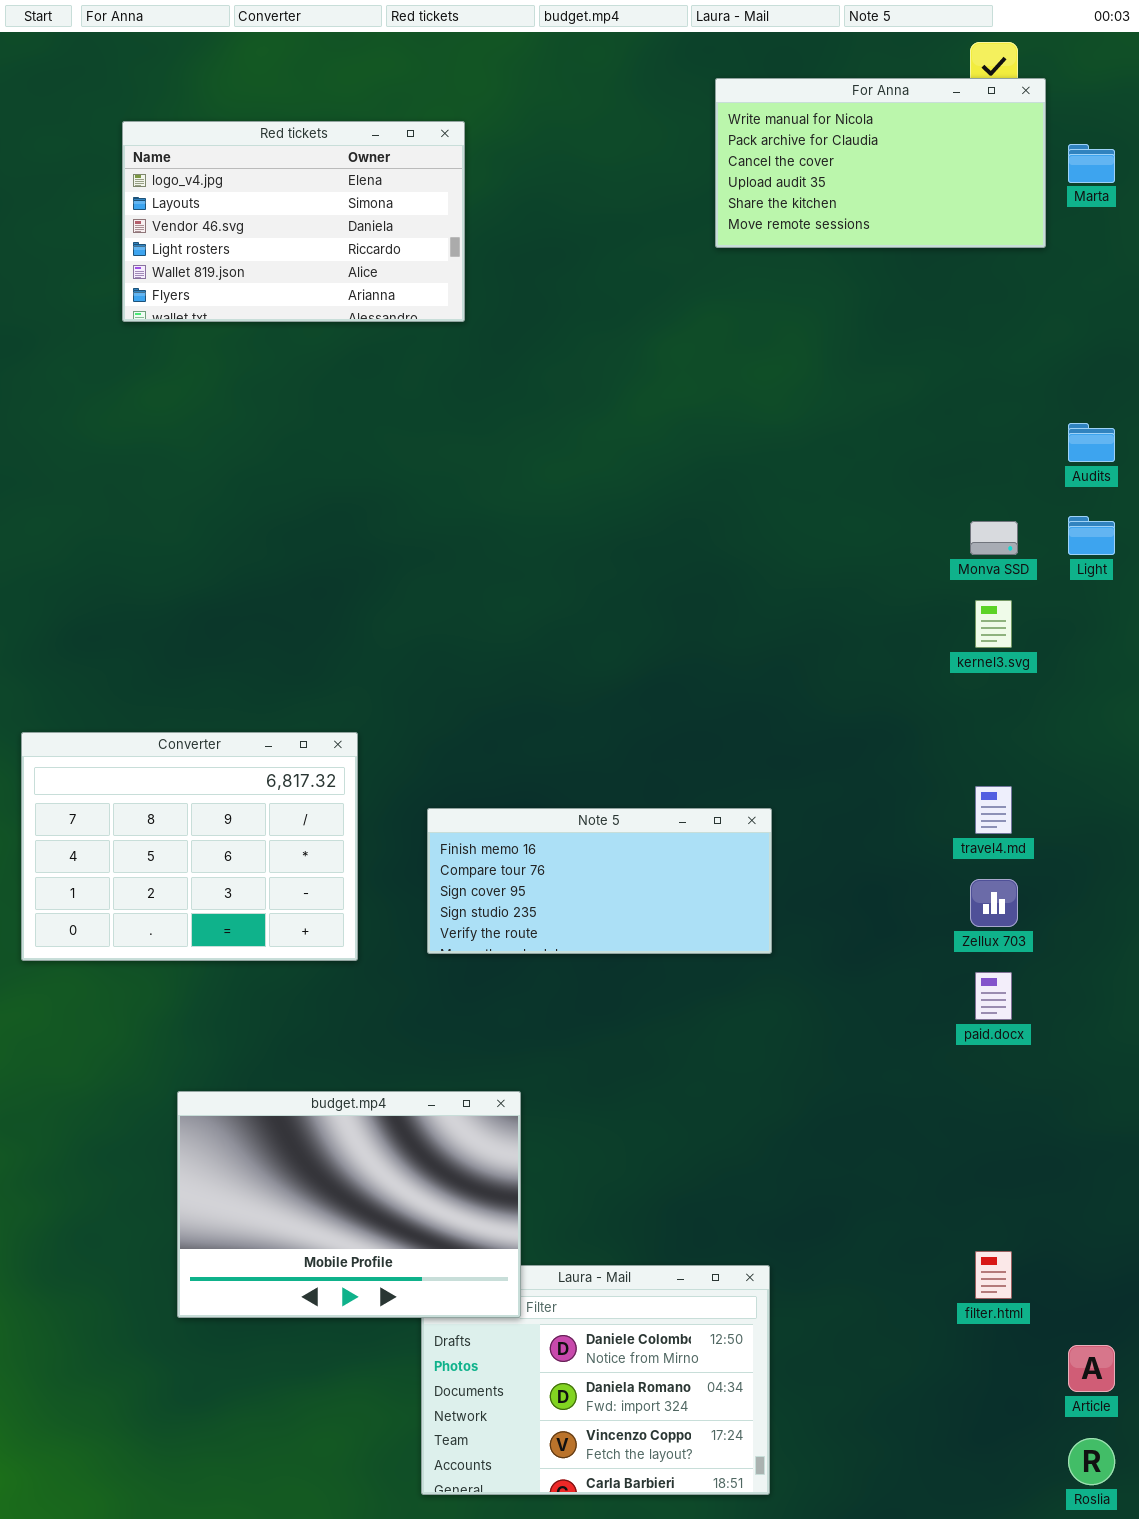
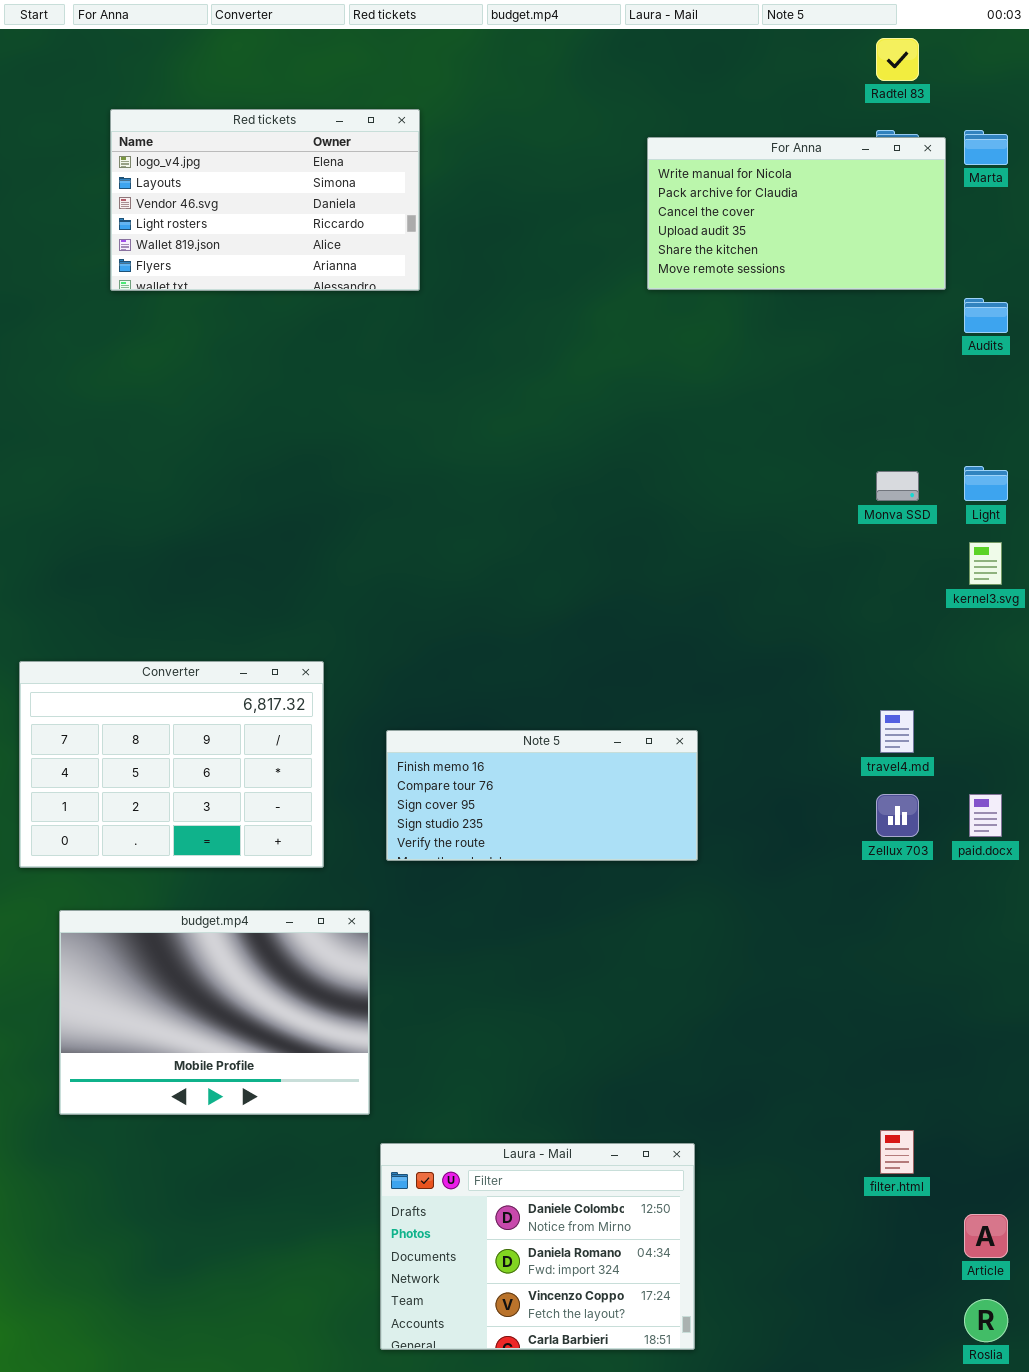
For Anna: [715,78,1046,248] -> [647,137,946,290], moved
Audits: [1068,423,1115,462] -> [964,298,1008,333], moved
kernel3.svg: [975,600,1012,648] -> [969,542,1002,585], moved
paid.docx: [975,972,1012,1020] -> [969,794,1002,837], moved
budget.mp4: [177,1091,521,1318] -> [59,910,370,1115], moved

